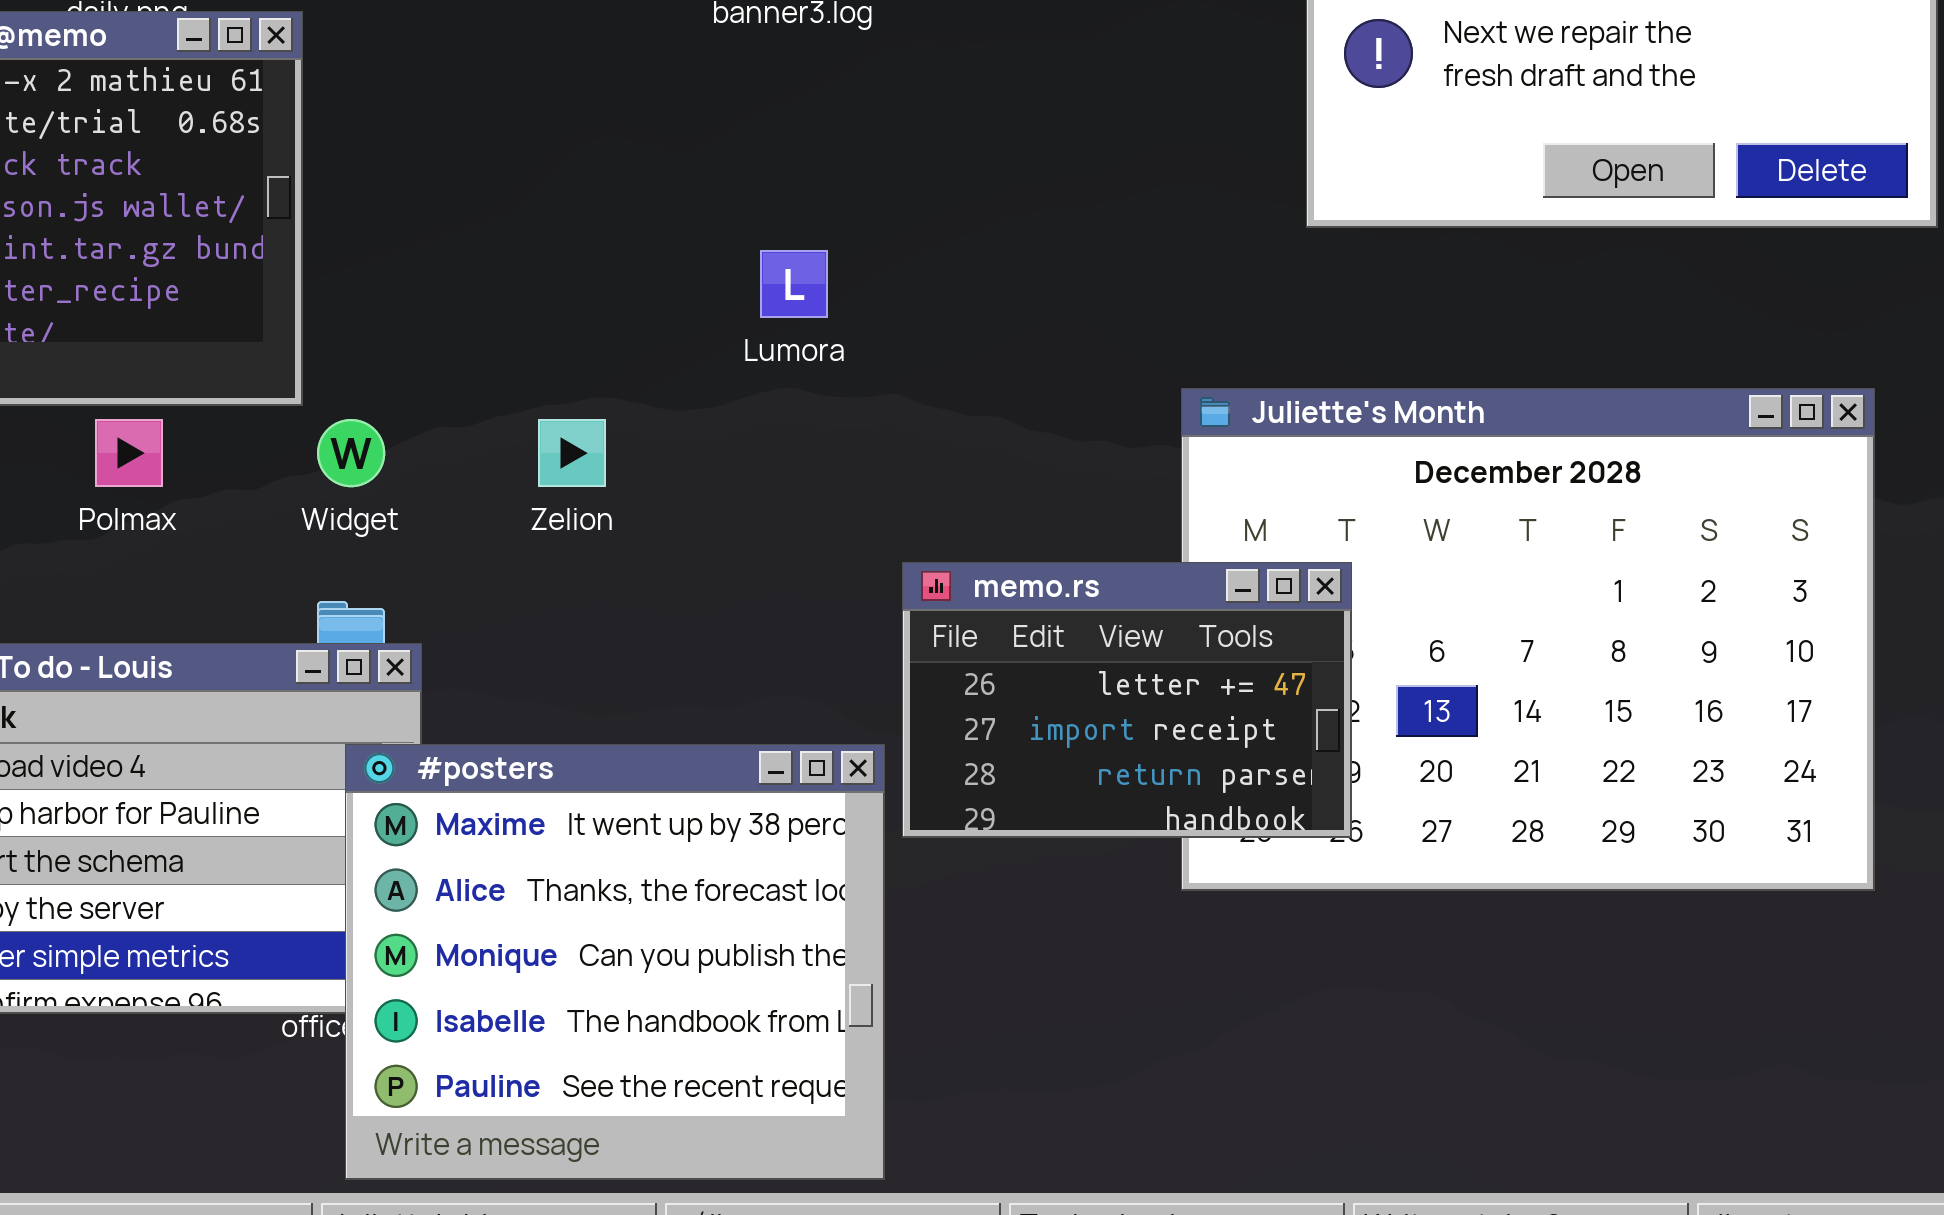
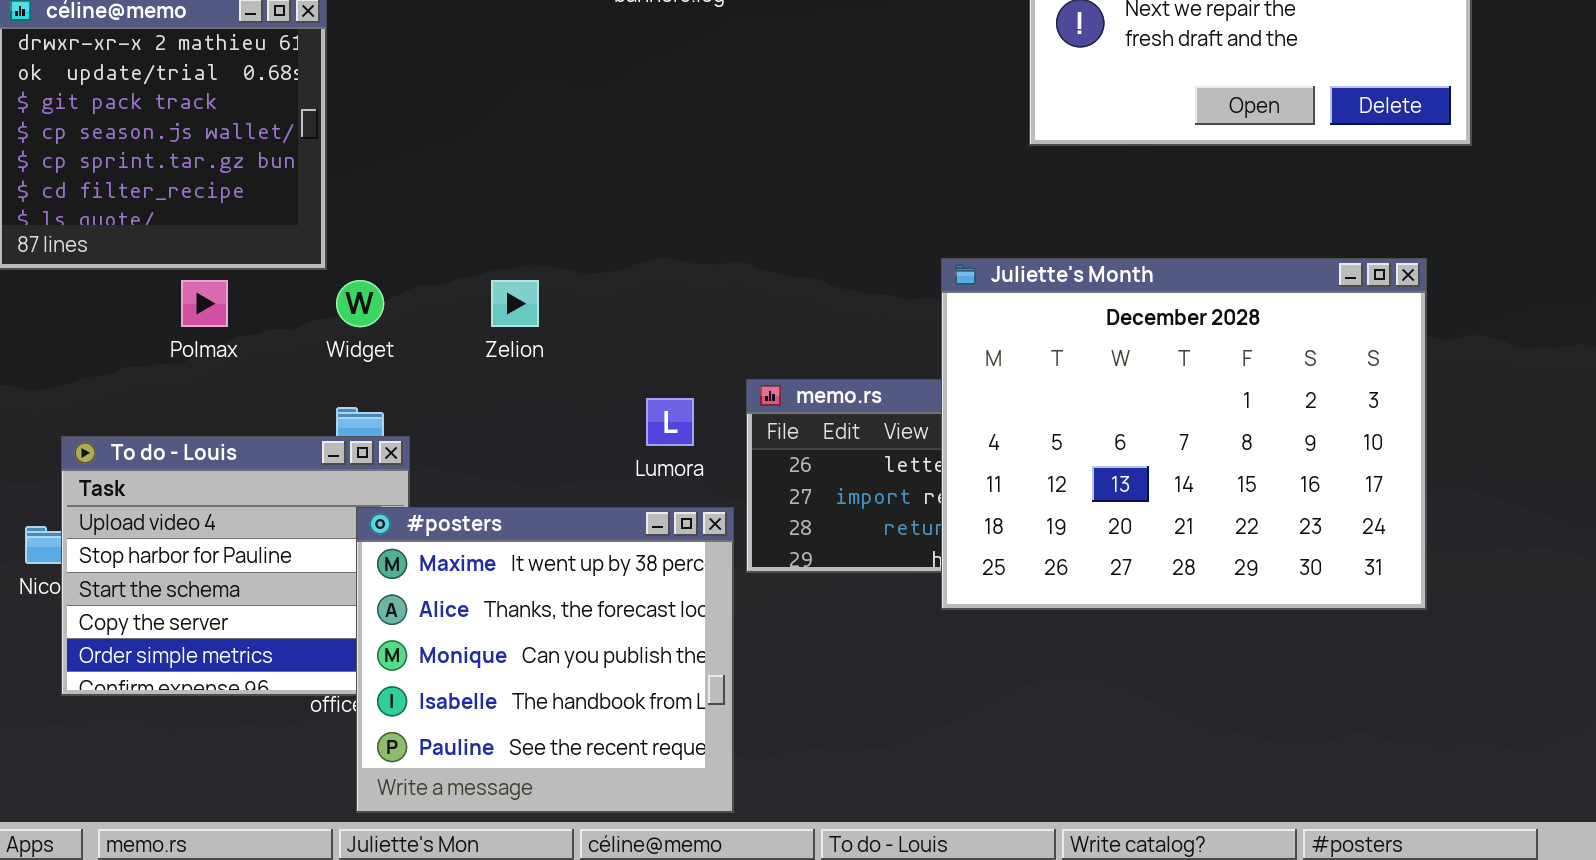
Lumora: [760,250,828,318] -> [646,398,694,446], moved
Juliette's Month: [1181,388,1875,891] -> [941,258,1427,610], raised

